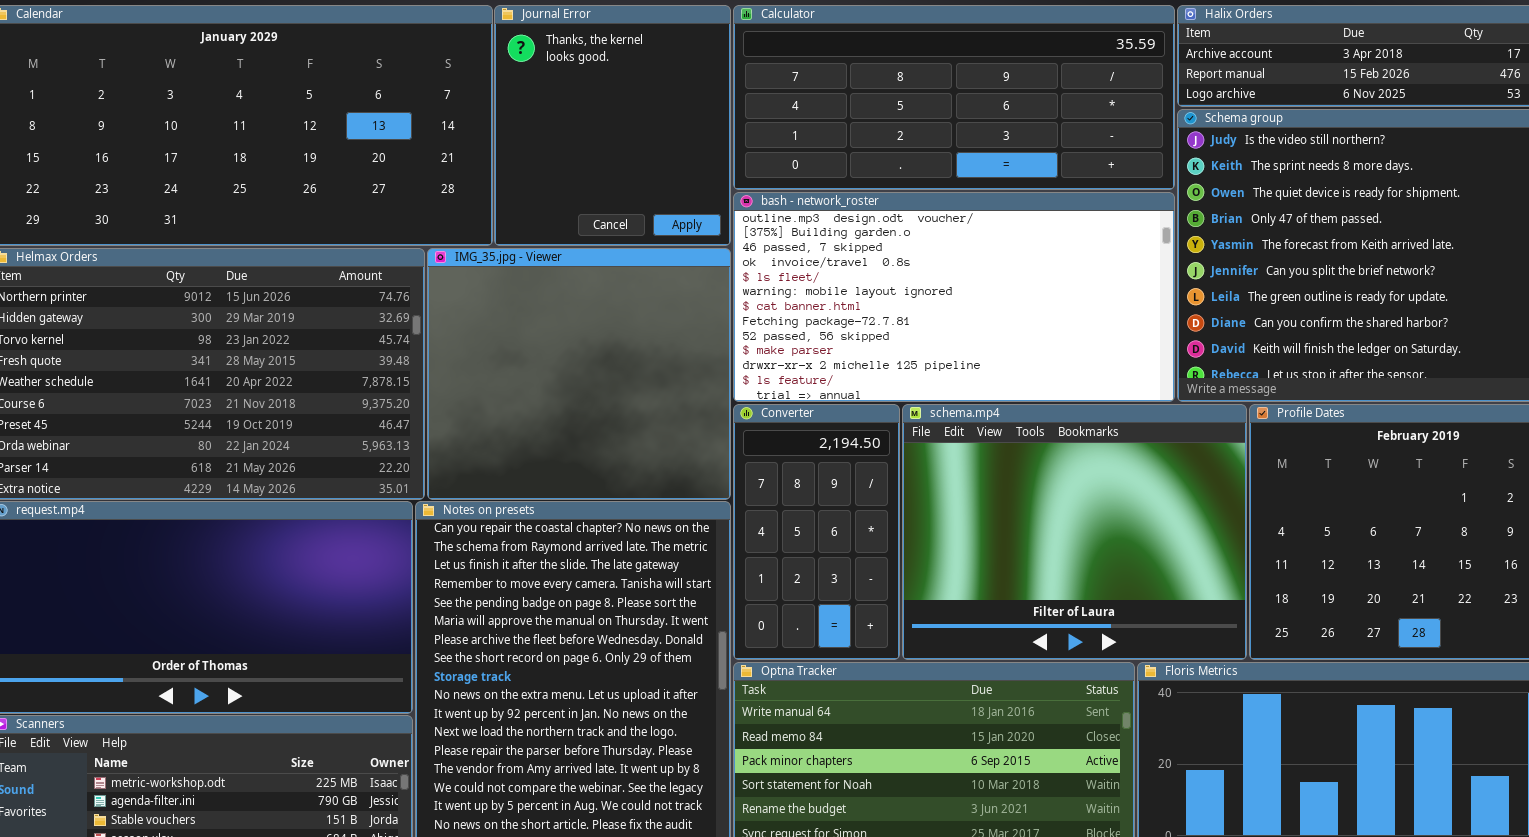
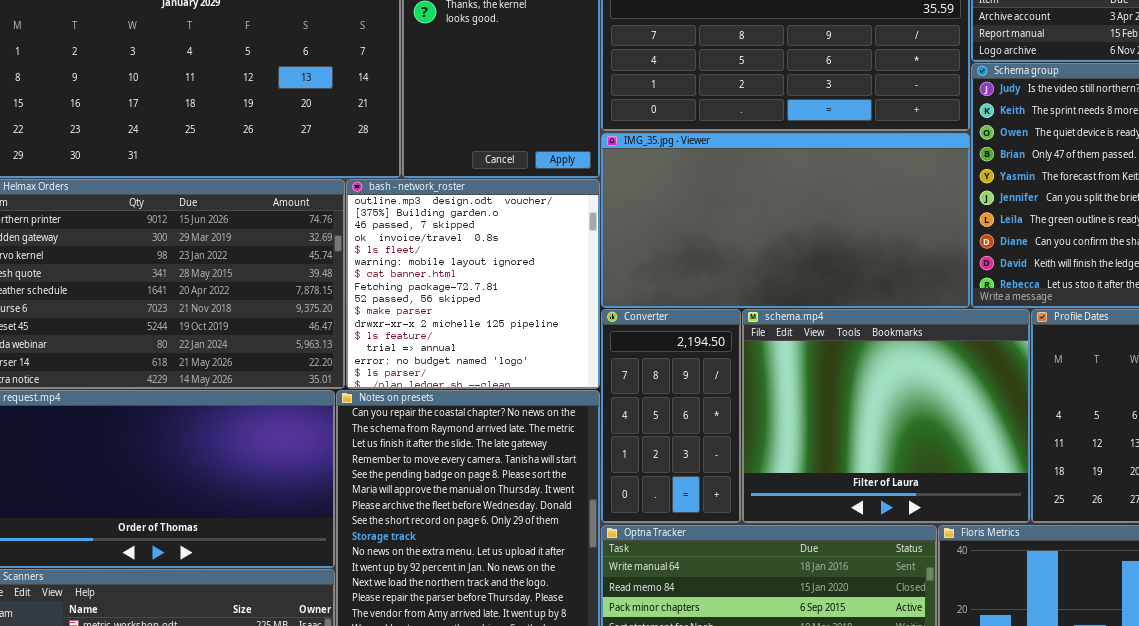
bash - network_roster: [733,192,1175,402] -> [346,179,600,389], moved, resized
IMG_35.jpg - Viewer: [427,248,731,500] -> [601,133,970,308], moved, resized

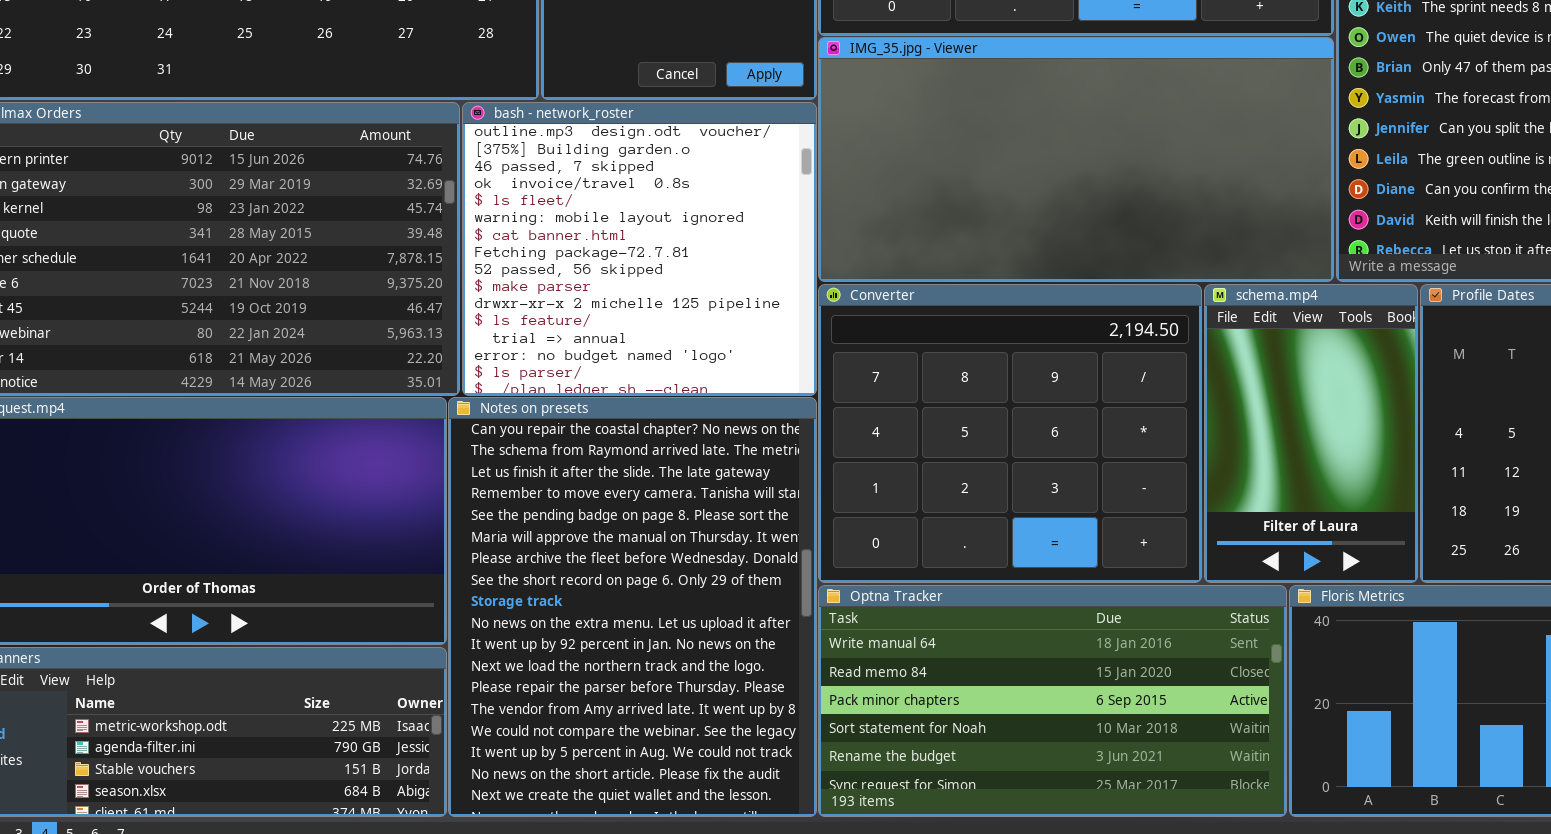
Converter: [601,309,741,523] -> [818,284,1202,583], resized
schema.mp4: [742,309,1030,523] -> [1204,284,1418,583], resized

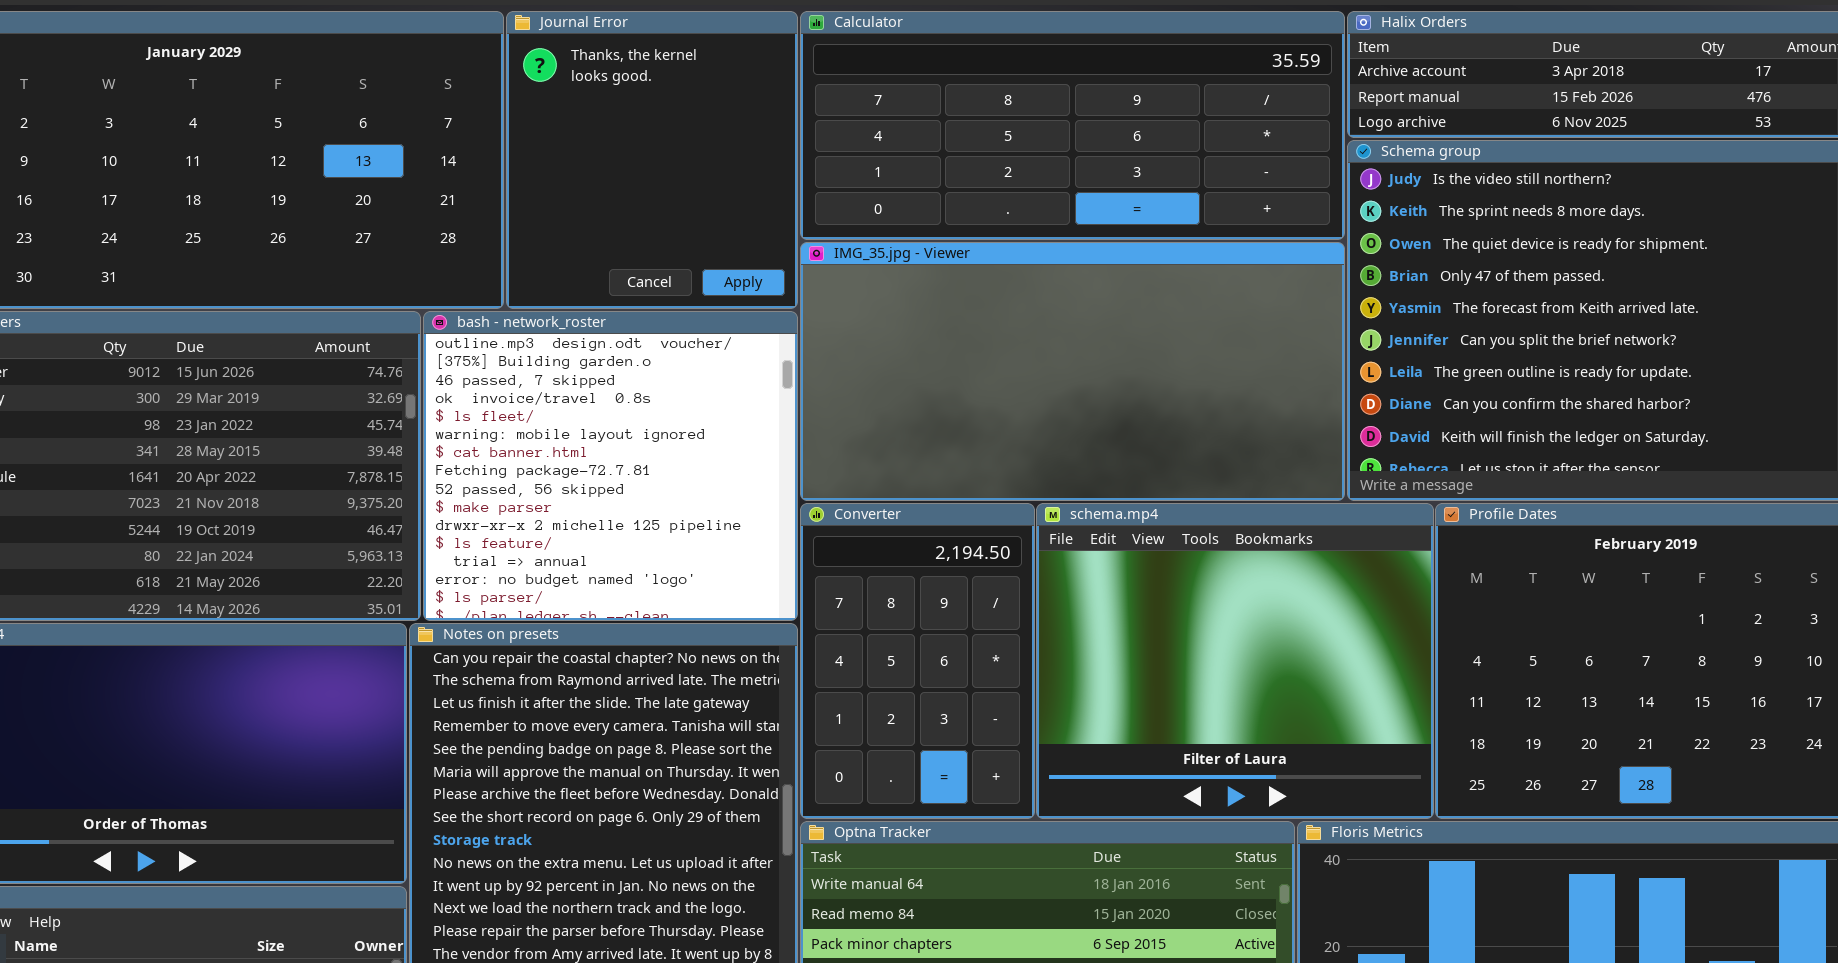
Converter: [818,284,1202,583] -> [800,503,1035,819], resized
schema.mp4: [1204,284,1418,583] -> [1036,503,1434,819], resized

